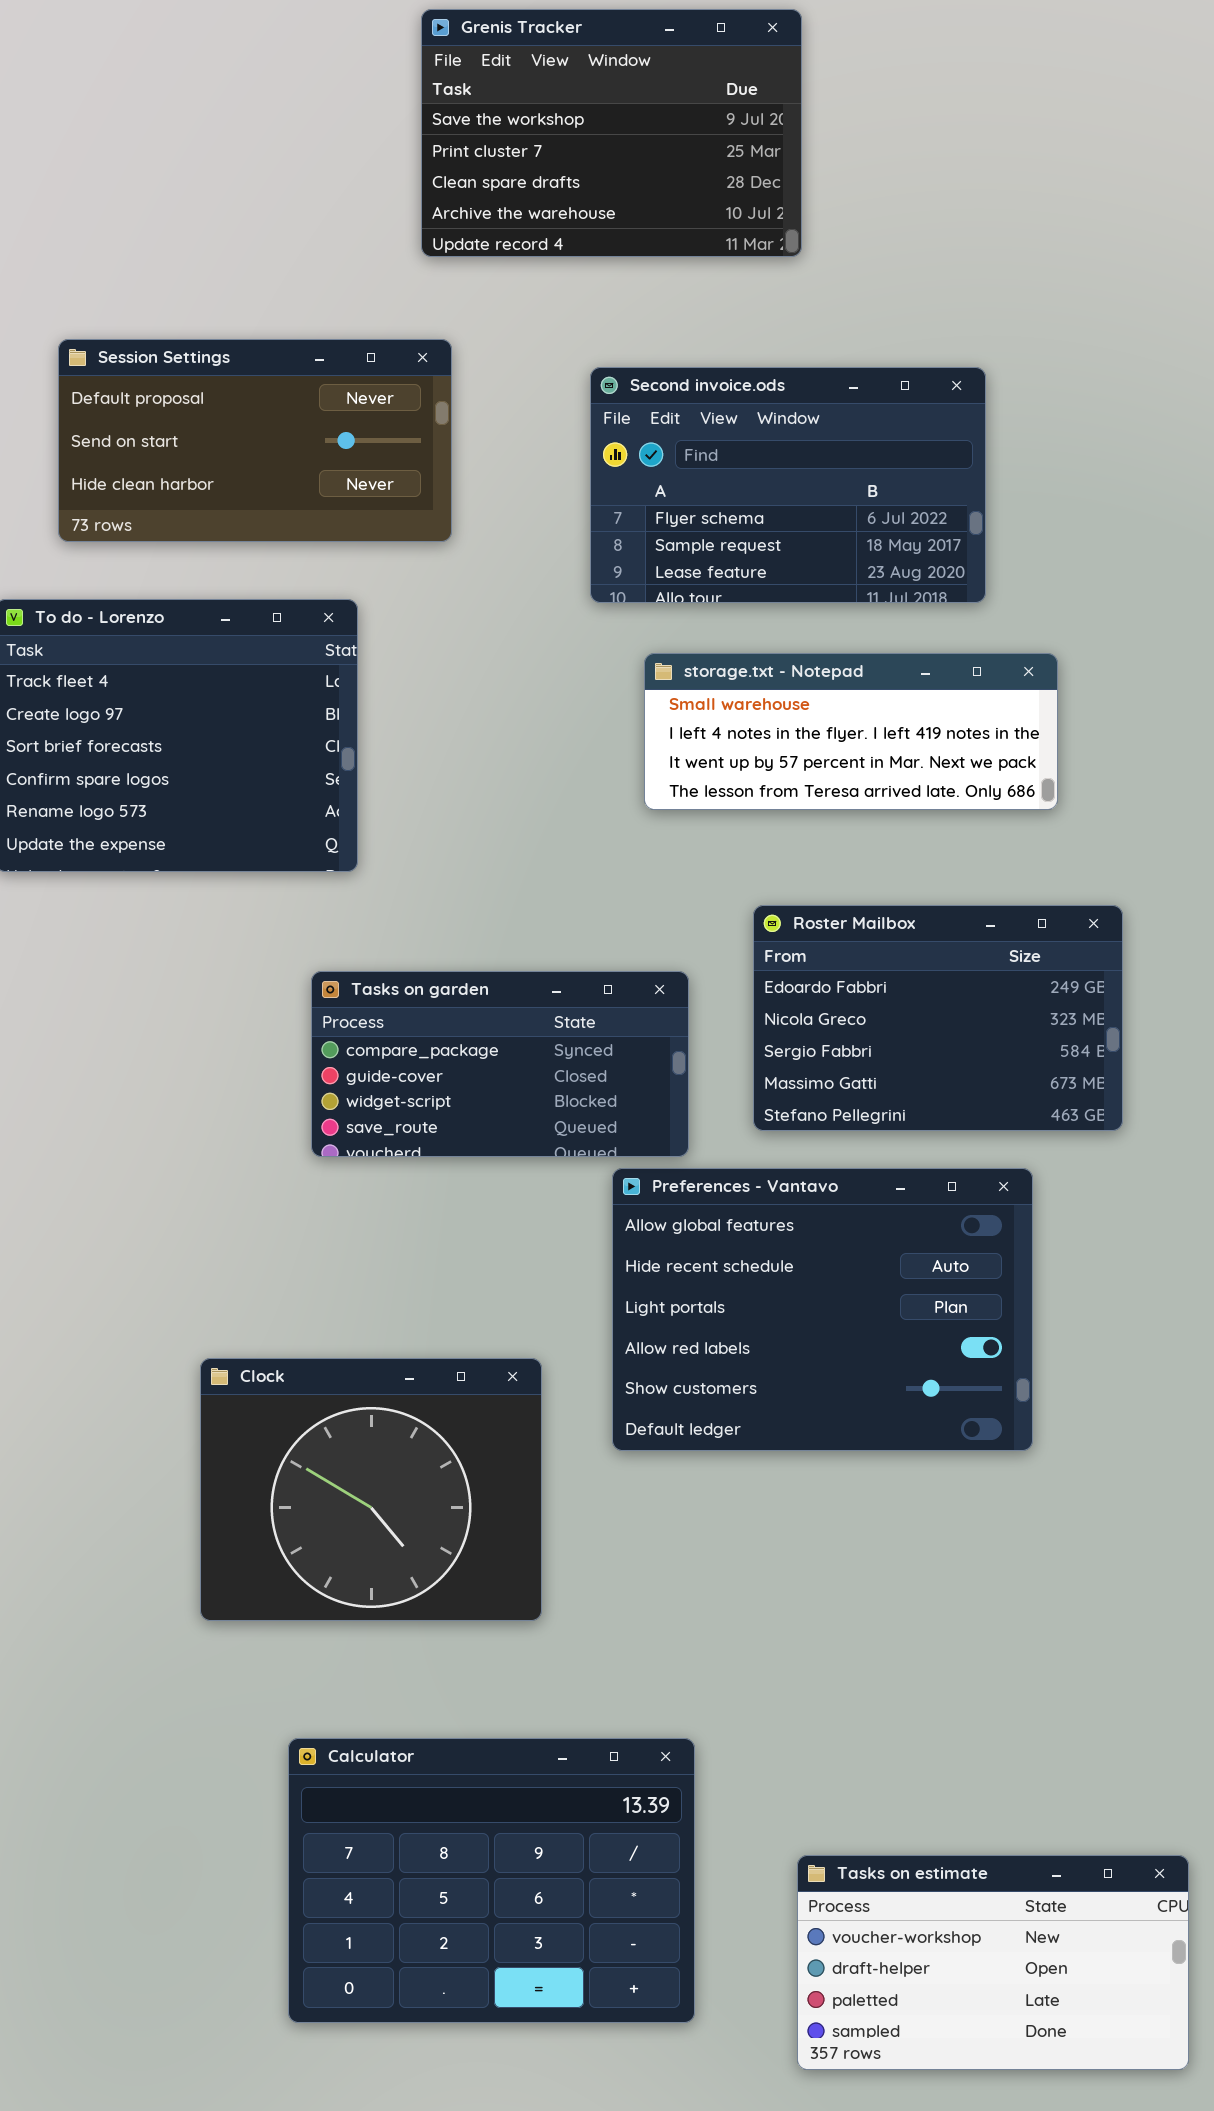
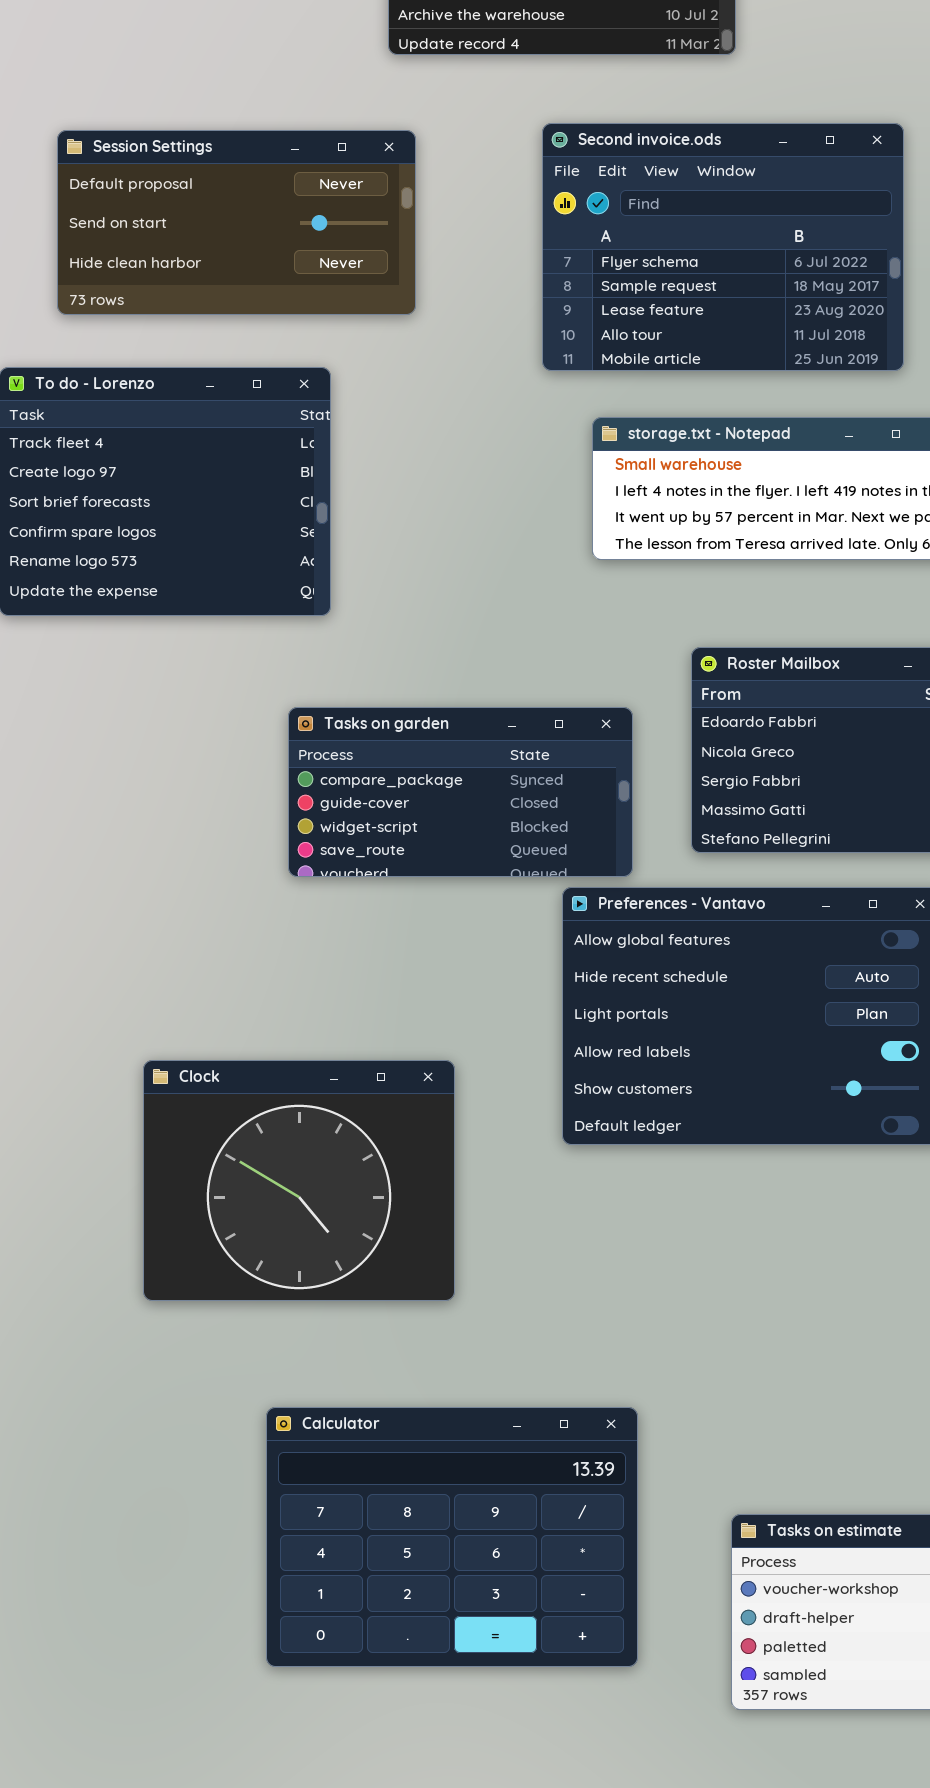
Second invoice.ods: [590,367,986,603] -> [542,123,904,371], resized
Clock: [200,1358,542,1621] -> [143,1060,455,1301], moved

